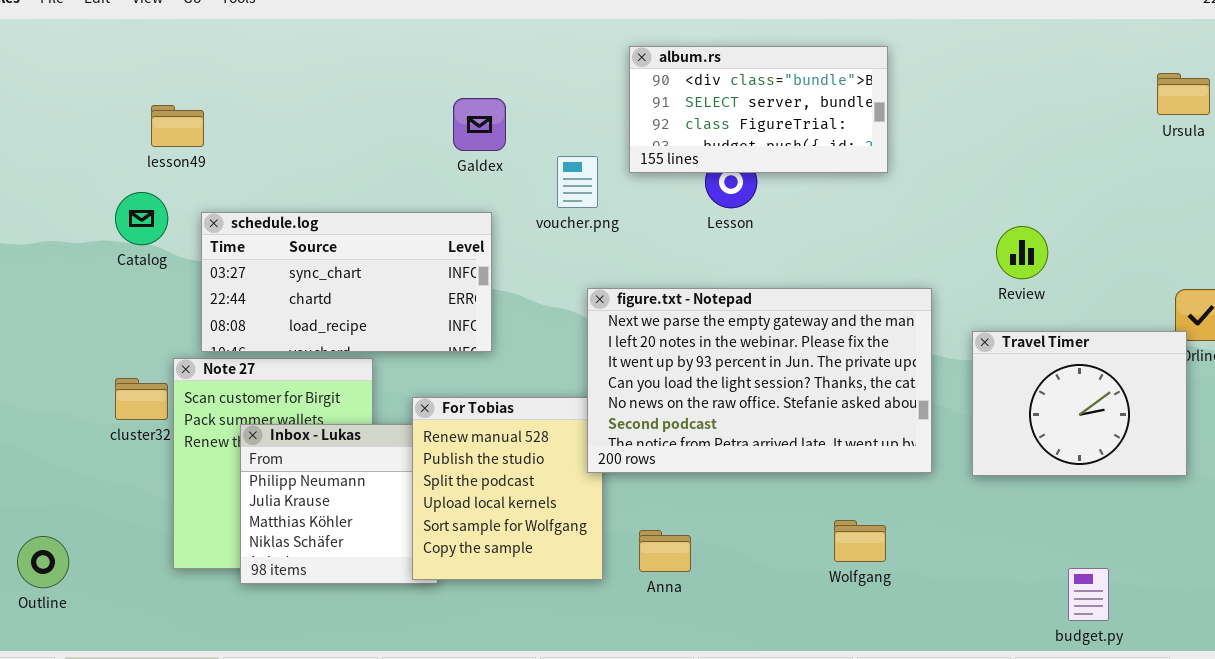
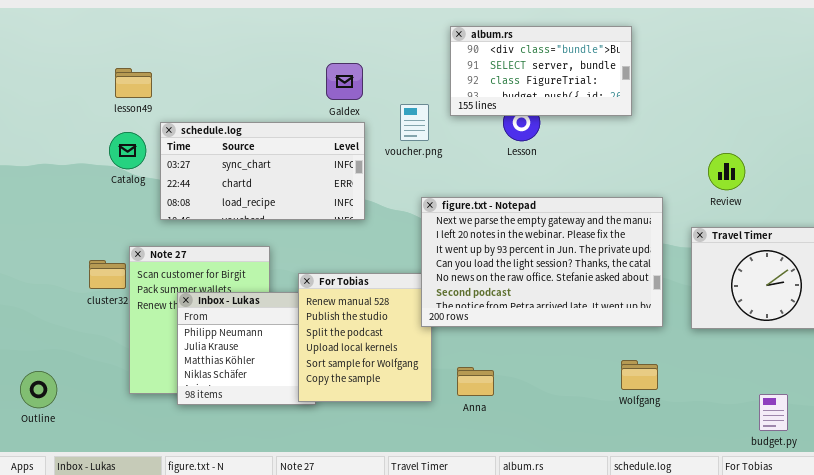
Catalog: [115,192,168,245] -> [109,132,146,169], moved
schedule.log: [201,212,492,352] -> [160,122,365,220], moved
Wolfgang: [834,520,886,562] -> [621,360,658,390], moved

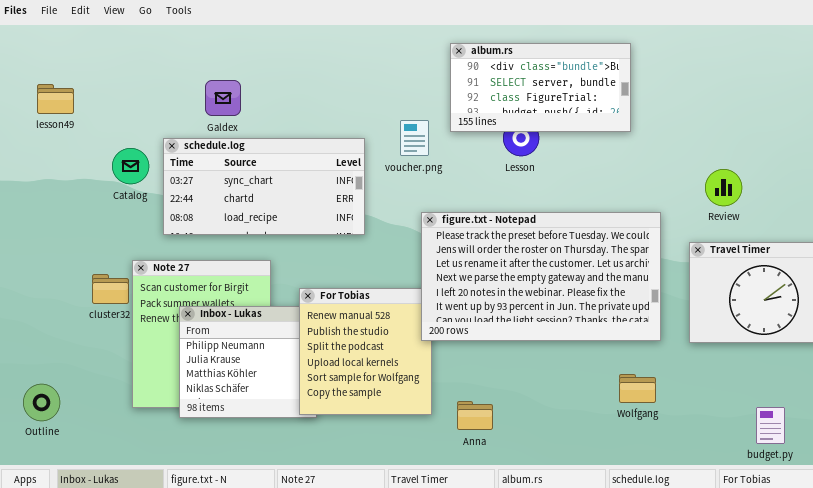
Galdex: [326,63,363,100] -> [205,80,241,116], moved
lesson49: [115,68,152,98] -> [37,84,74,114], moved
figure.txt - Notepad: [421,197,663,327] -> [421,212,661,341], scrolled up 3 rows
Anna: [457,367,494,396] -> [457,401,493,430], moved

